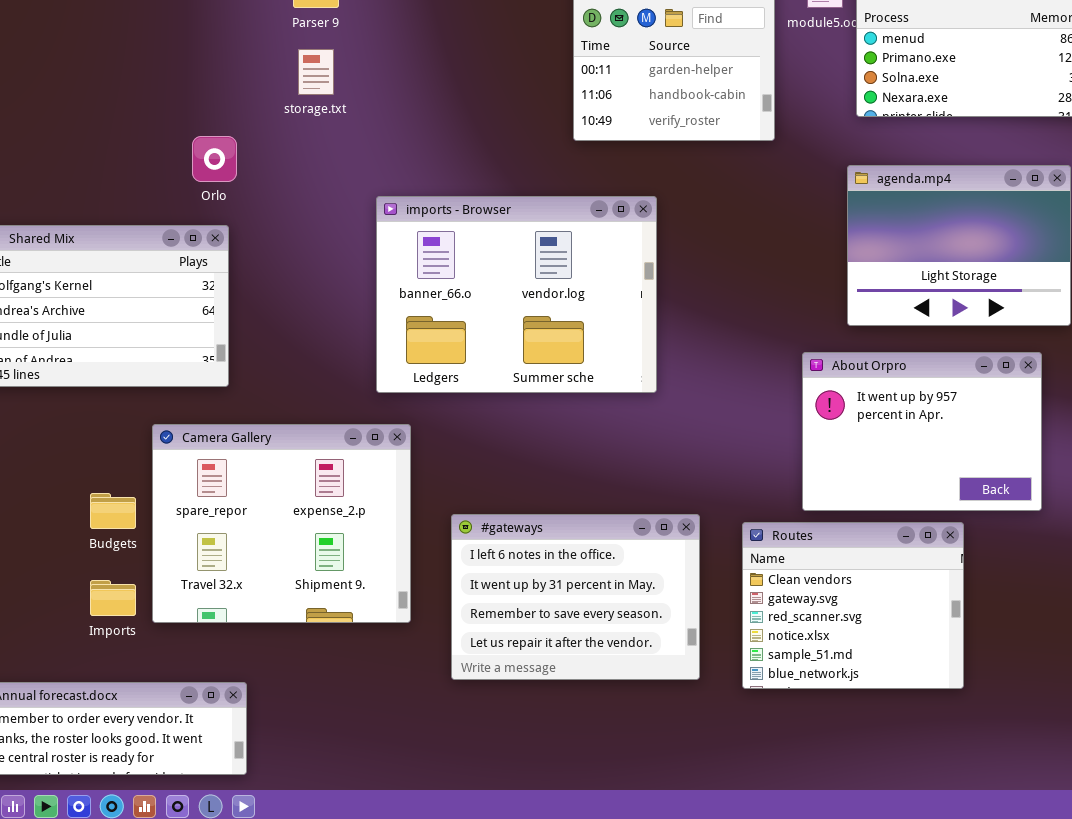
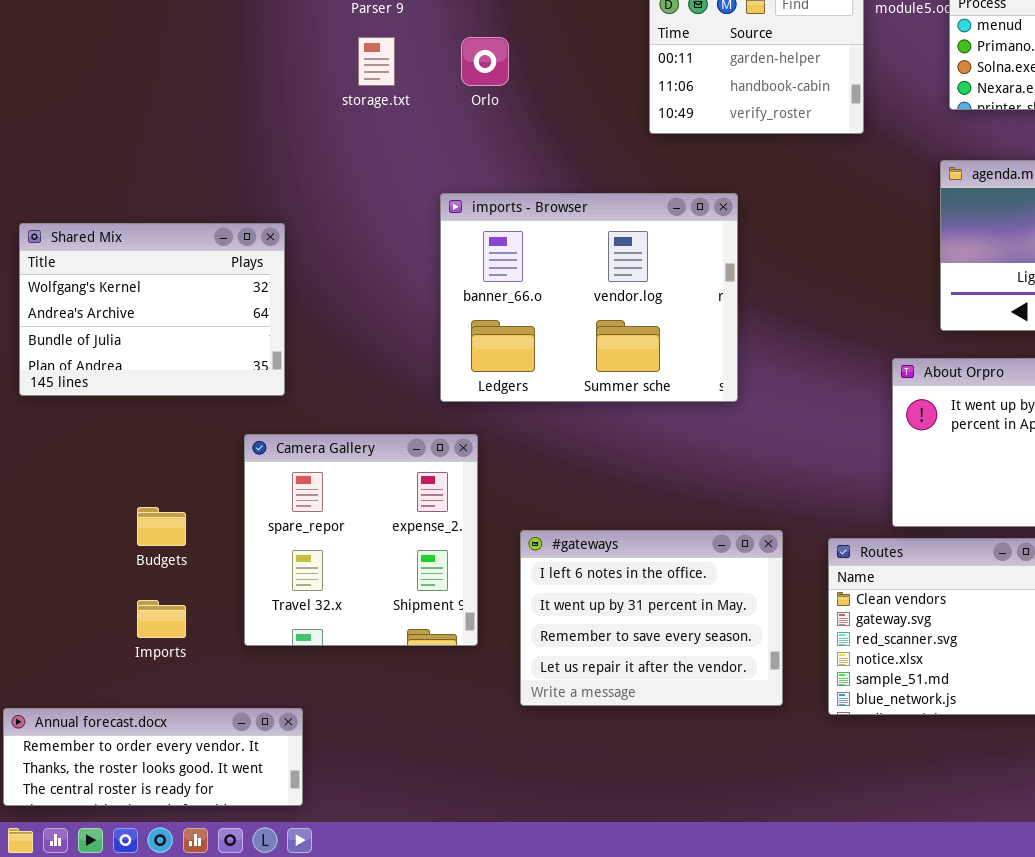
Orlo: [192,136,237,182] -> [461,37,509,86], moved
Camera Gallery: [152,424,411,623] -> [244,434,478,646], resized

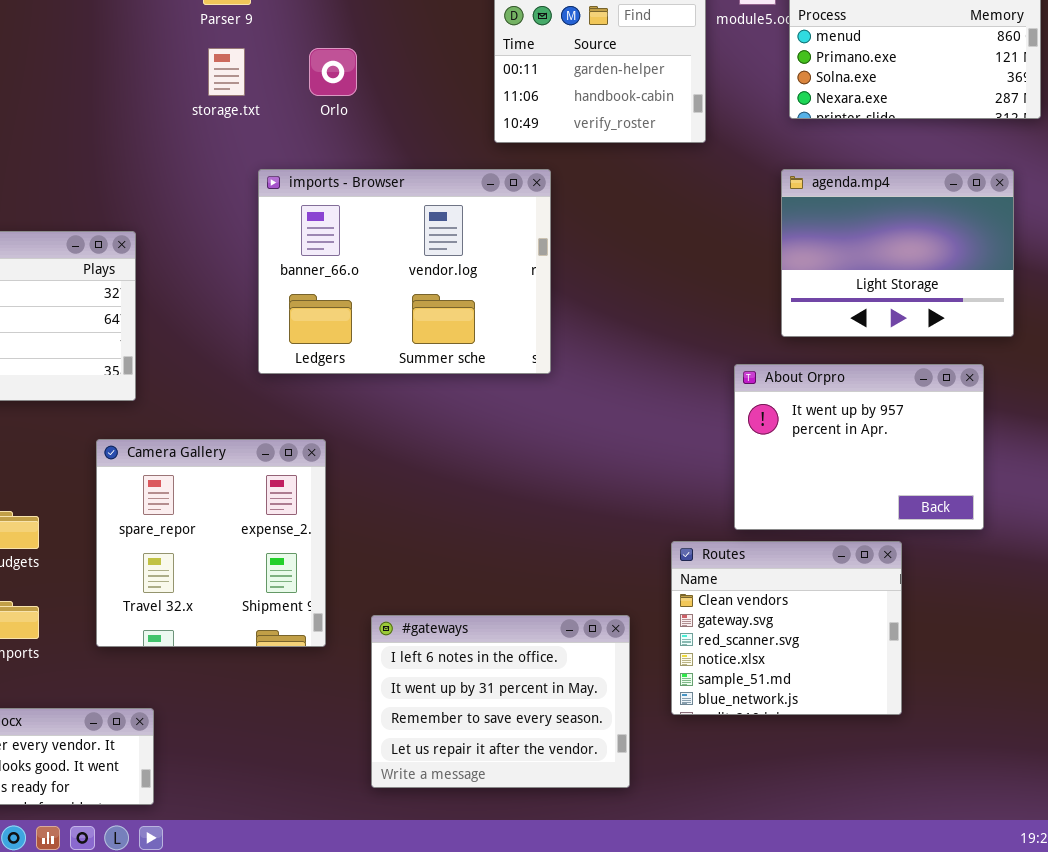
imports - Browser: [440,193,738,402] -> [258,169,551,374], moved
#gateways: [520,530,783,706] -> [371,615,630,788], moved

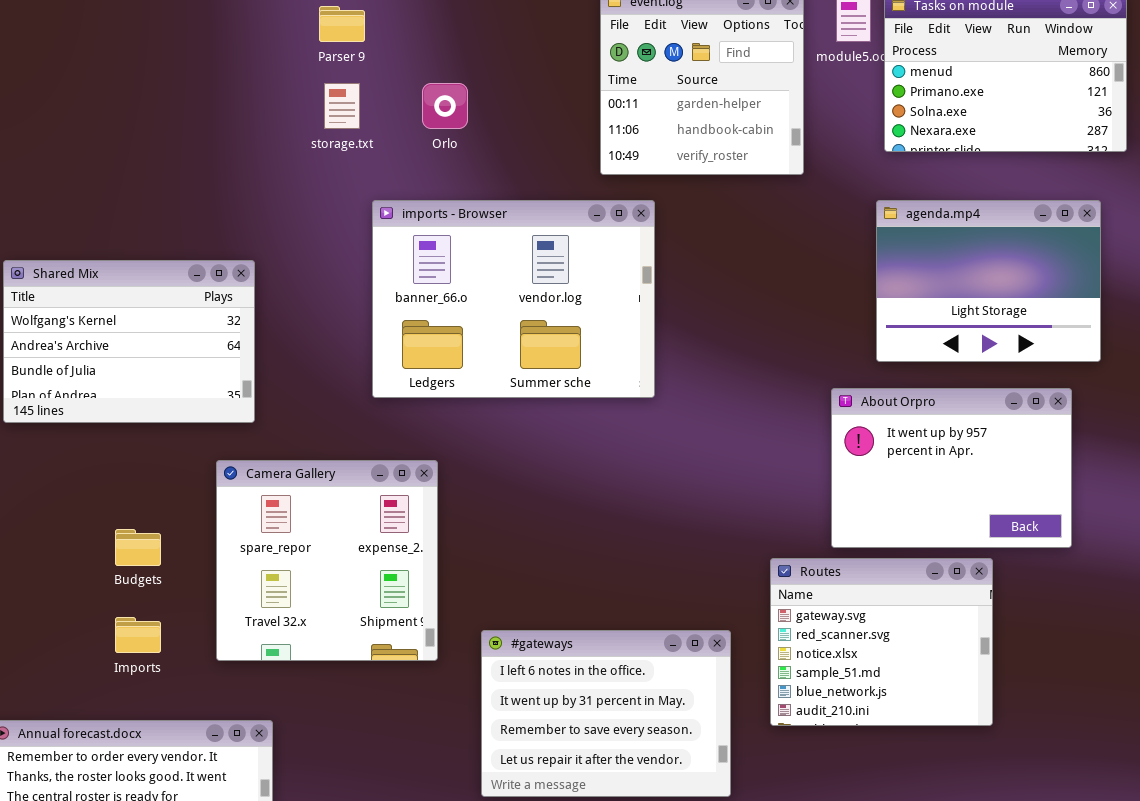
Routes: [671,541,902,715] -> [770,558,993,726], scrolled down 1 row

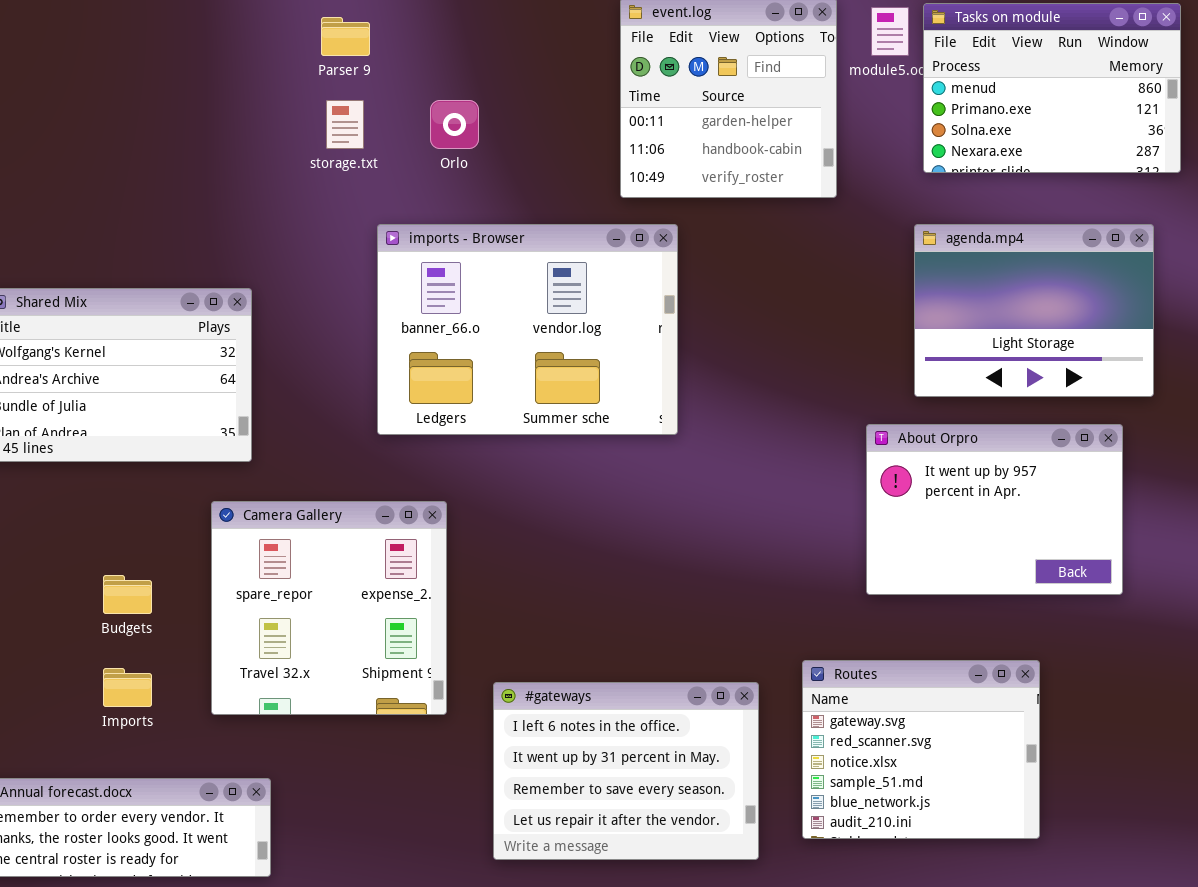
Routes: [770,558,993,726] -> [802,660,1040,839], moved

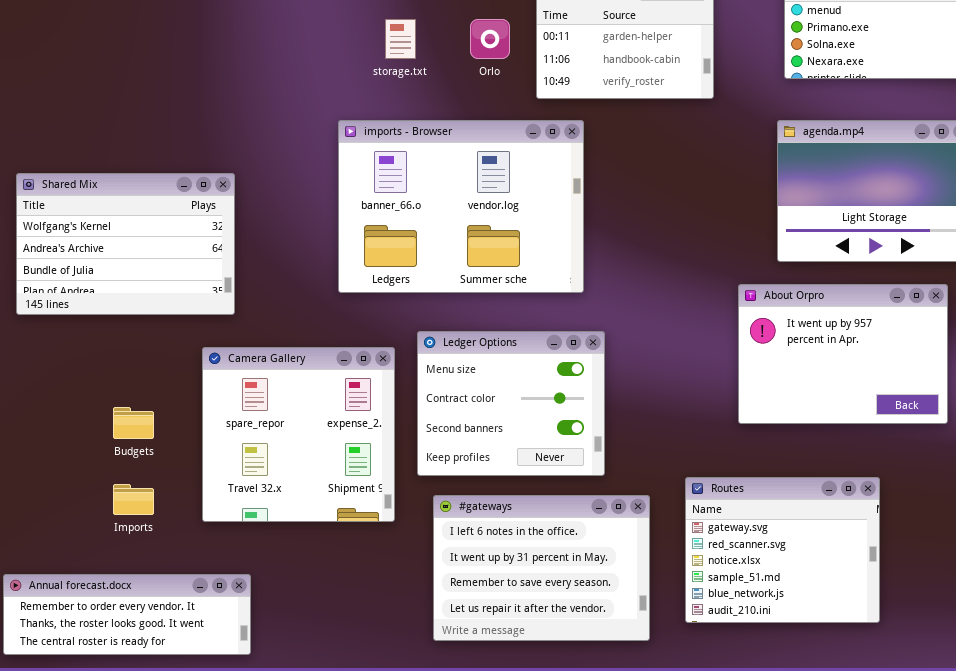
storage.txt: [326,100,364,149] -> [385,19,416,59], moved
Orlo: [430,100,479,149] -> [470,19,510,59], moved
Ledger Options: none -> [417,331,605,476], opened

